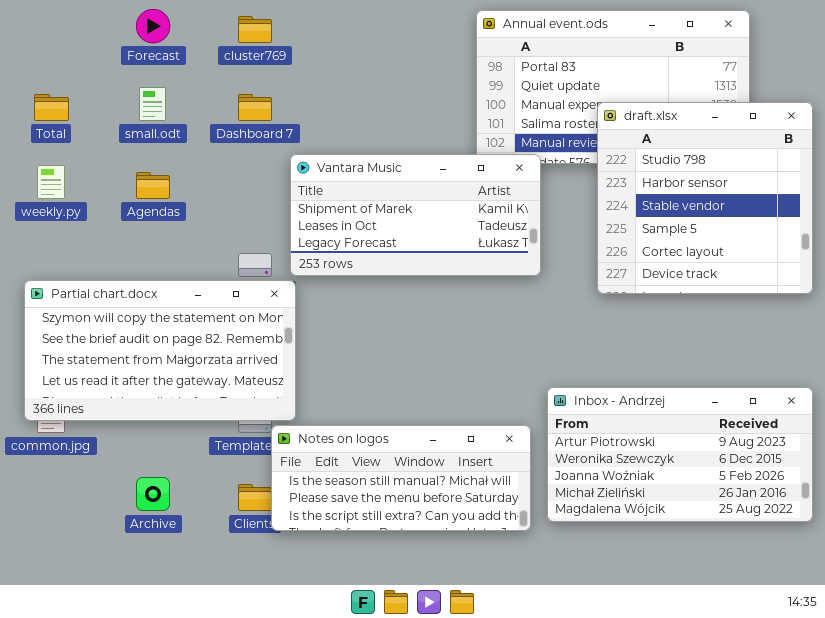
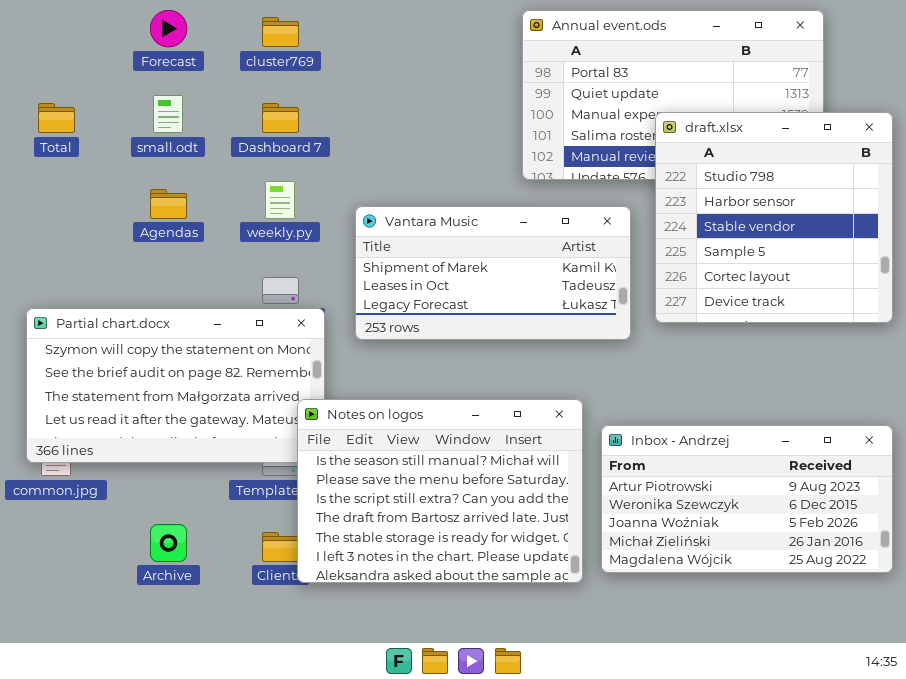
Vantara Music: [290,154,541,276] -> [355,206,631,340], moved
weekly.py: [37,165,65,199] -> [265,181,295,219], moved
Notes on logos: [271,425,531,531] -> [297,399,583,583], resized

